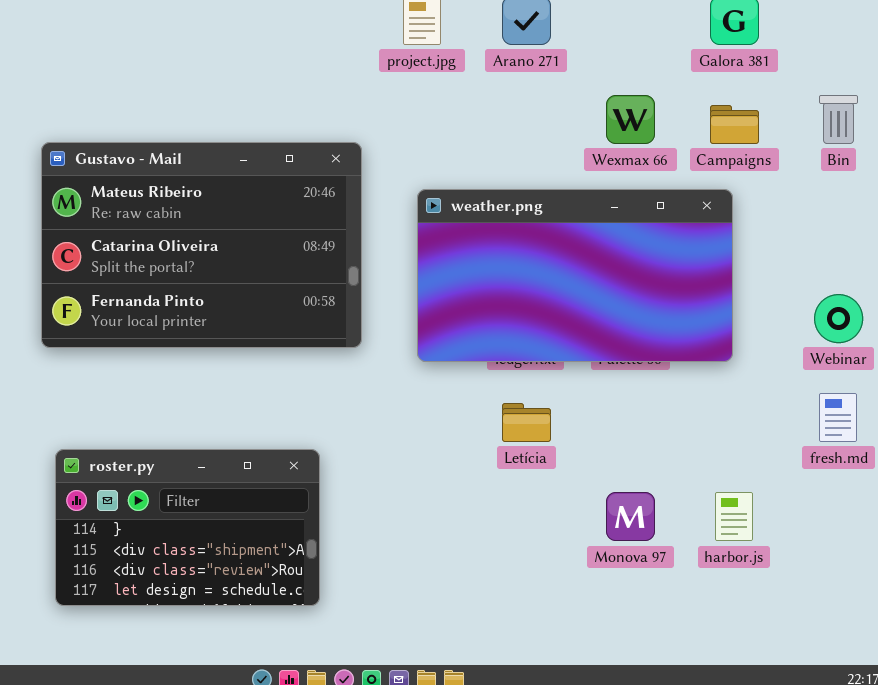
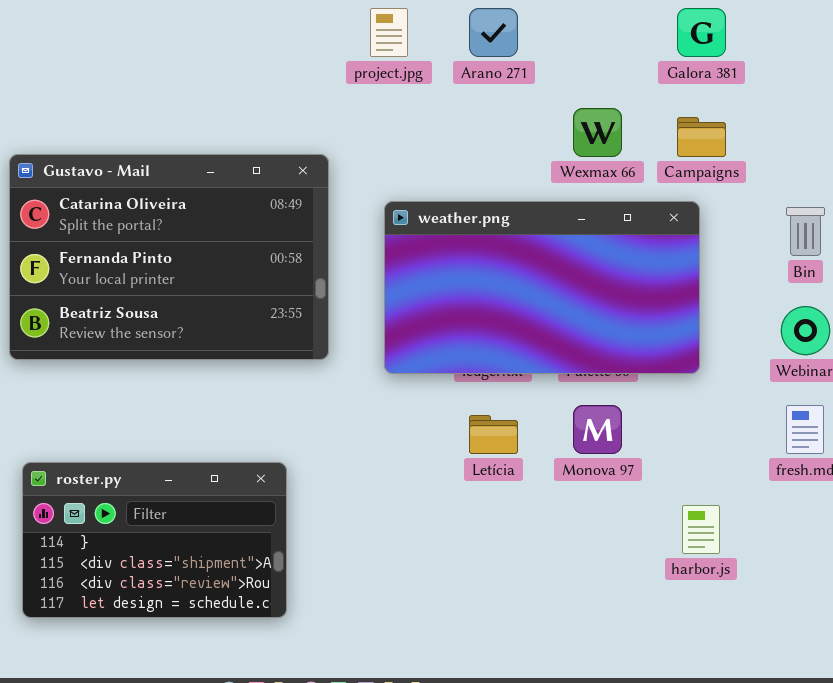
Bin: [819,95,858,144] -> [786,207,825,256], moved
Gustavo - Mail: [41,142,362,348] -> [9,154,329,360], scrolled down 1 row
Monova 97: [606,492,655,541] -> [573,405,622,454], moved

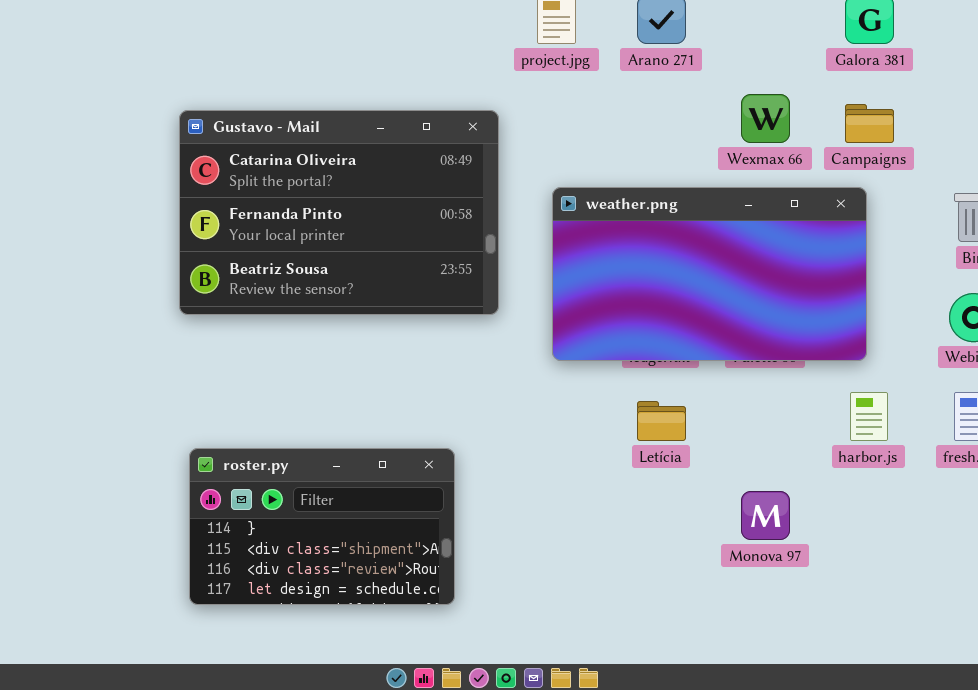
Gustavo - Mail: [9,154,329,360] -> [179,110,499,315], moved
Monova 97: [573,405,622,454] -> [741,491,790,540], moved
harbor.js: [682,505,720,554] -> [850,392,888,441], moved

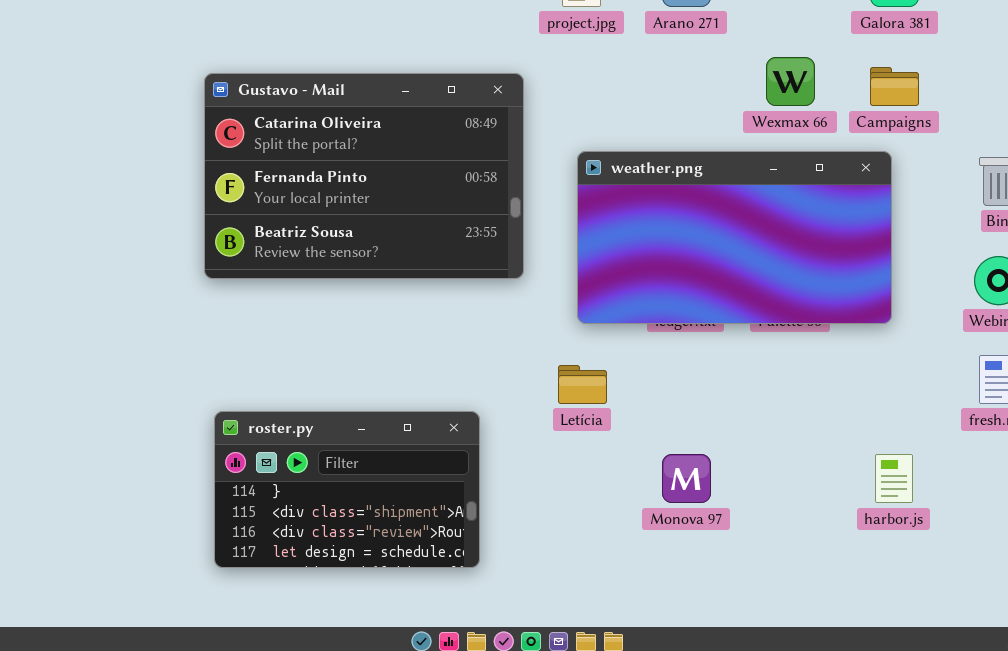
harbor.js: [850,392,888,441] -> [875,454,913,503], moved
Letícia: [637,401,686,441] -> [558,365,607,404], moved
Monova 97: [741,491,790,540] -> [662,454,711,503], moved

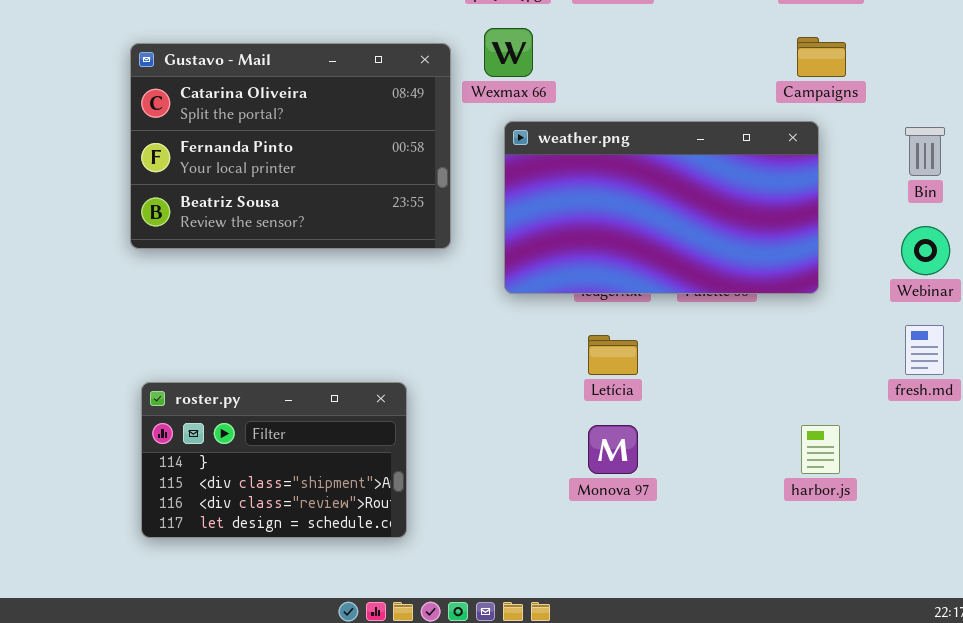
Wexmax 66: [766,57,815,106] -> [484,28,533,77], moved
Letícia: [558,365,607,404] -> [588,335,638,375], moved

